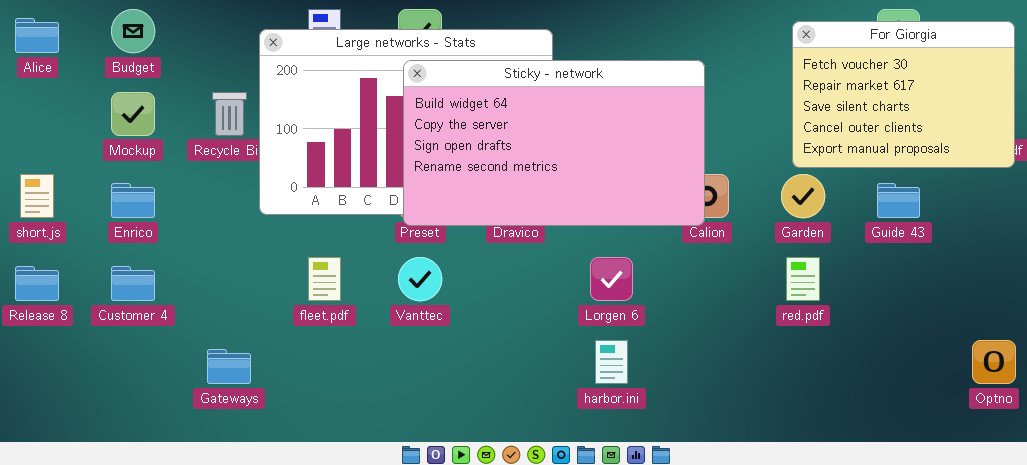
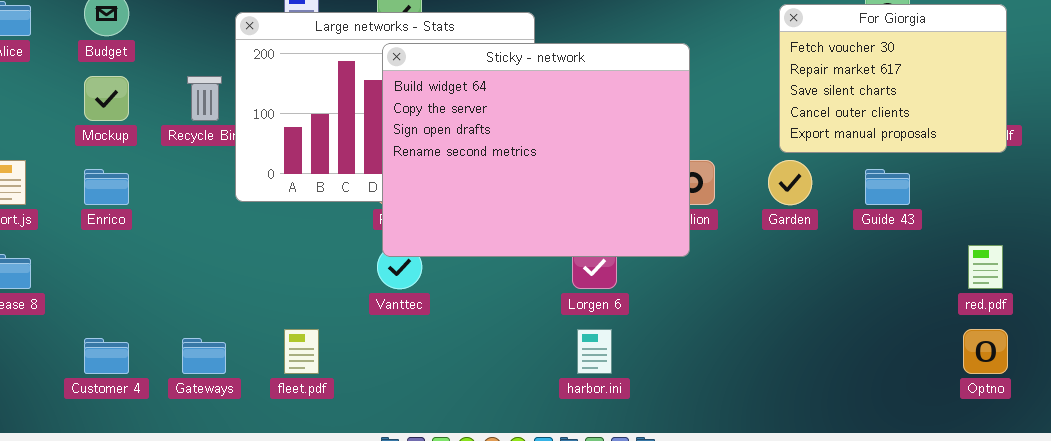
Sticky - network: [403,60,705,226] -> [382,43,690,257], resized
fleet.pdf: [308,257,341,301] -> [284,329,319,374], moved
red.pdf: [786,257,820,301] -> [968,245,1003,289], moved
Customer 4: [111,266,155,301] -> [84,338,129,374], moved

